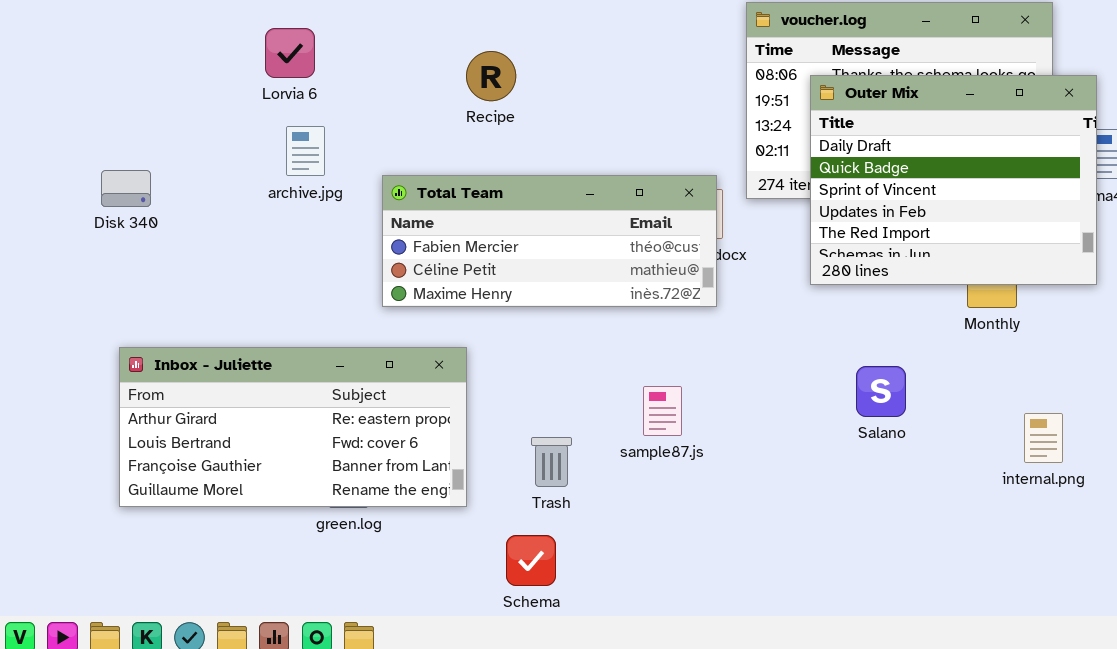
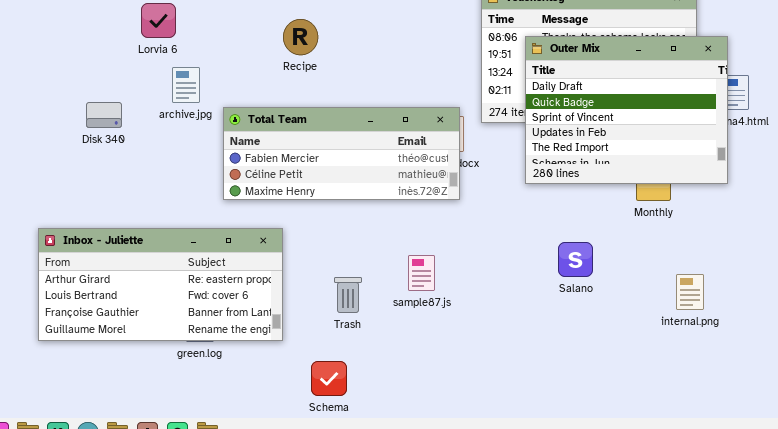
archive.jpg: [286,126,325,176] -> [172,67,200,103], moved
Disk 340: [101,170,151,207] -> [86,102,122,128], moved
Trash: [531,437,572,487] -> [334,277,362,313], moved

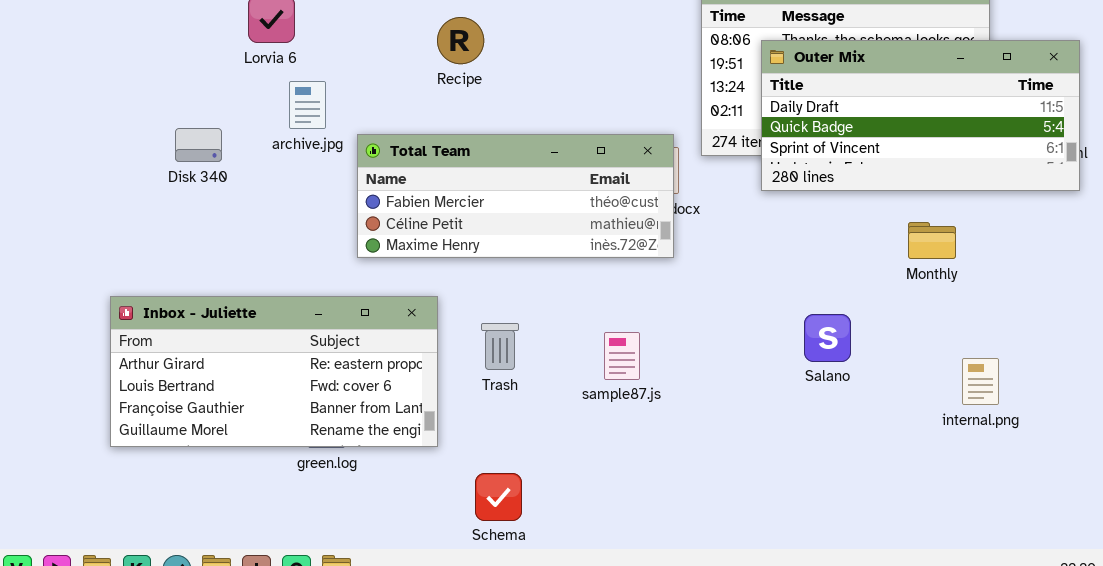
Outer Mix: [525,36,728,184] -> [761,40,1080,191], resized
Trash: [334,277,362,313] -> [481,323,519,370], moved

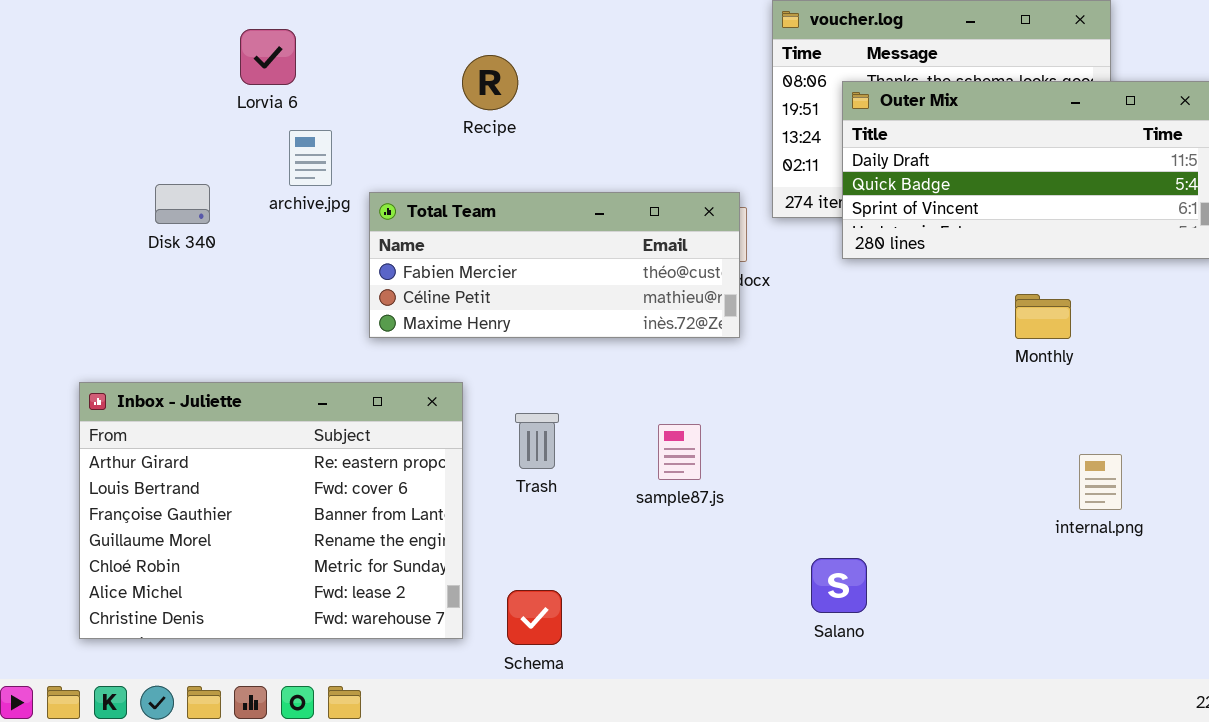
Inbox - Juliette: [110,296,438,447] -> [79,382,463,639], resized
Salano: [804,314,851,362] -> [811,558,867,613], moved

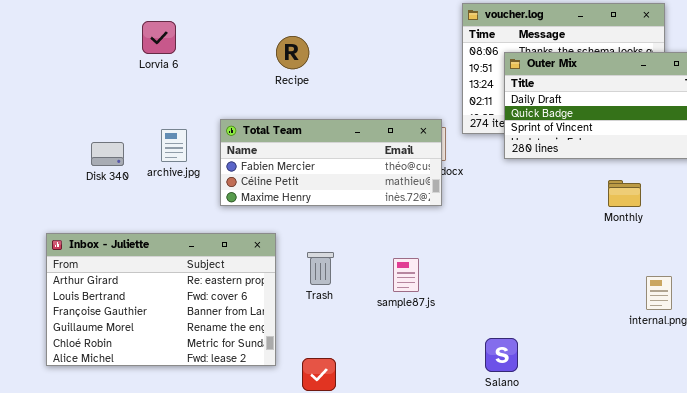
archive.jpg: [289,130,332,186] -> [161,129,187,162], moved
Disk 340: [155,184,210,224] -> [91,142,124,166], moved
Inbox - Juliette: [79,382,463,639] -> [46,233,276,366], resized

